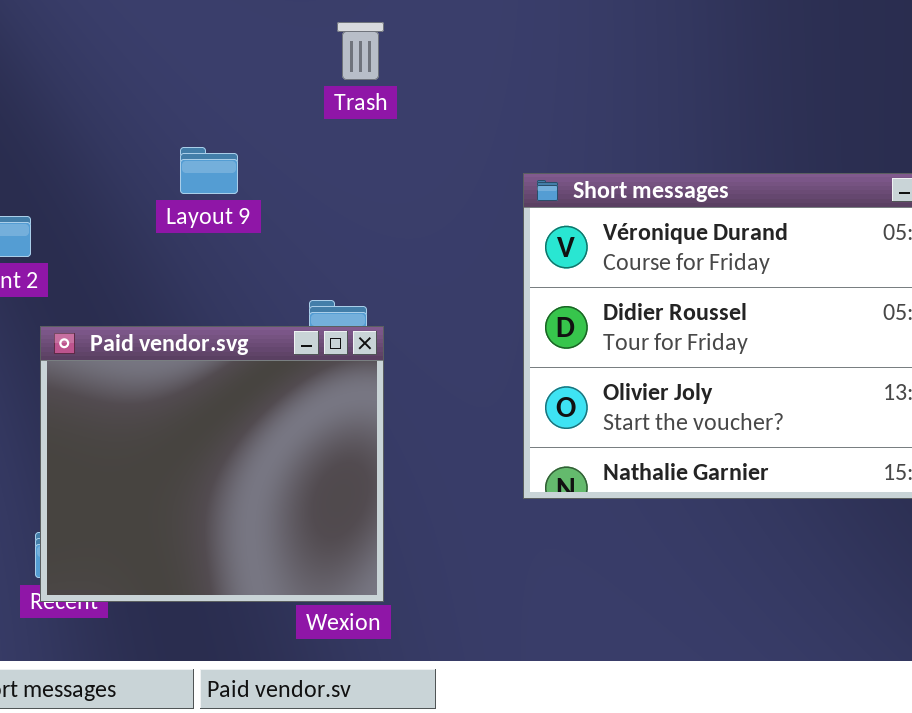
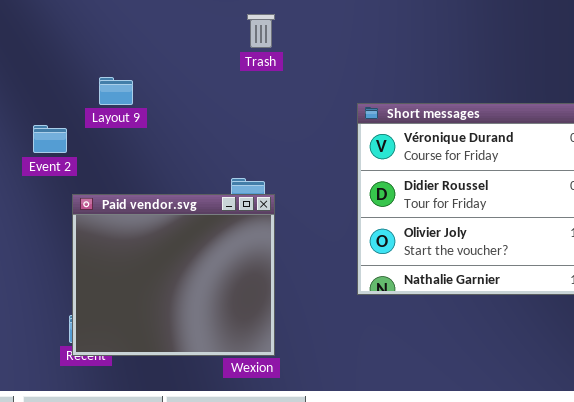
Layout 9: [180,147,238,194] -> [99,77,133,105], moved

